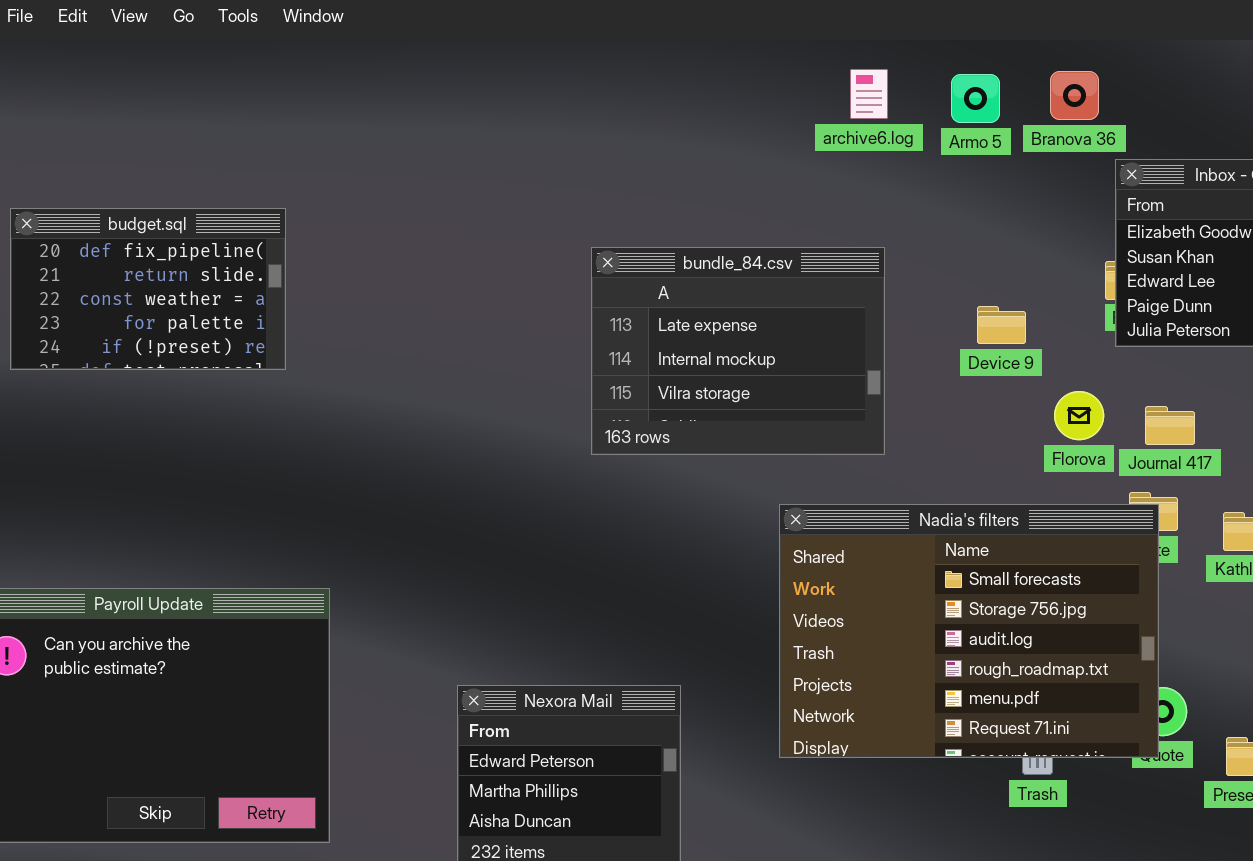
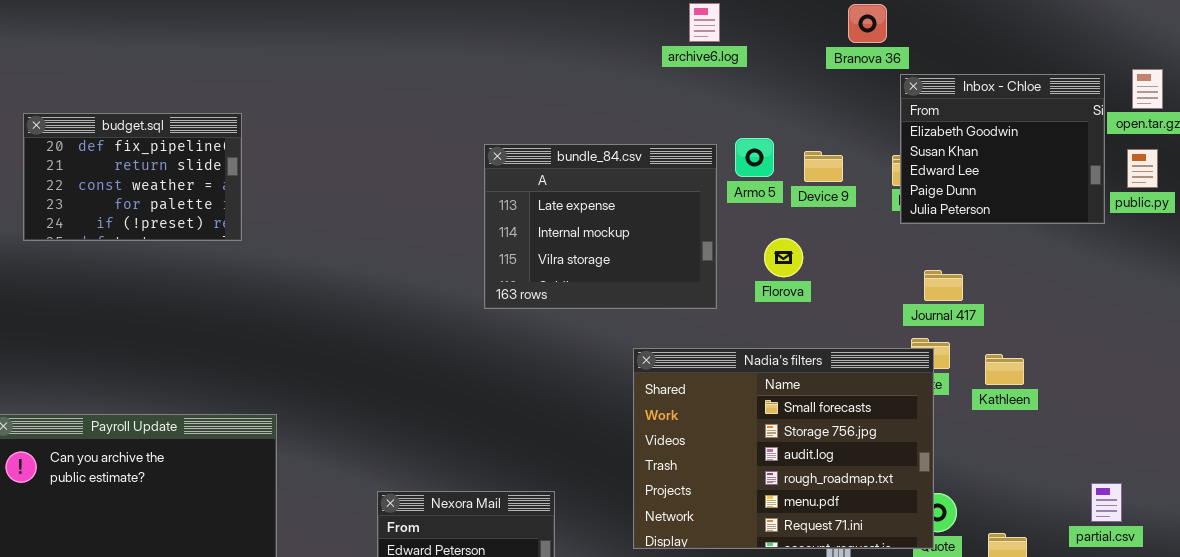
Armo 5: [951,74,1000,123] -> [735,138,774,177], moved
Device 9: [977,306,1026,344] -> [804,151,843,182], moved
Florova: [1054,391,1104,440] -> [764,238,803,277], moved

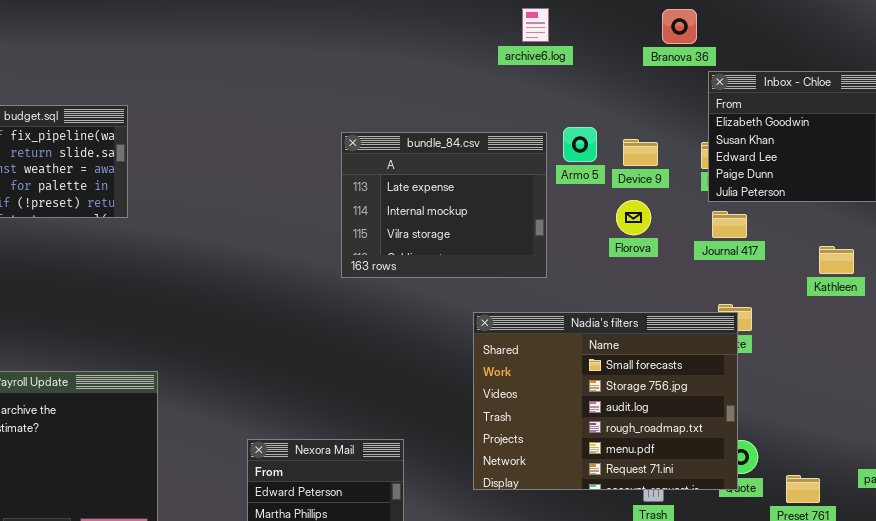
Florova: [764,238,803,277] -> [616,200,651,235], moved
Journal 417: [924,270,963,301] -> [712,211,747,238], moved
Kathleen: [985,354,1024,385] -> [819,246,854,274], moved

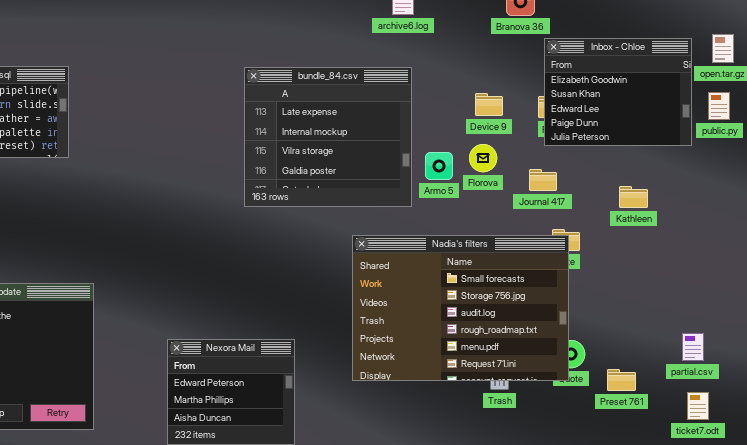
Armo 5: [563,127,597,162] -> [425,152,453,180], moved
bundle_84.csv: [341,132,547,278] -> [244,67,412,207], resized
Journal 417: [712,211,747,238] -> [529,169,557,191], moved
Kathleen: [819,246,854,274] -> [619,186,648,208], moved

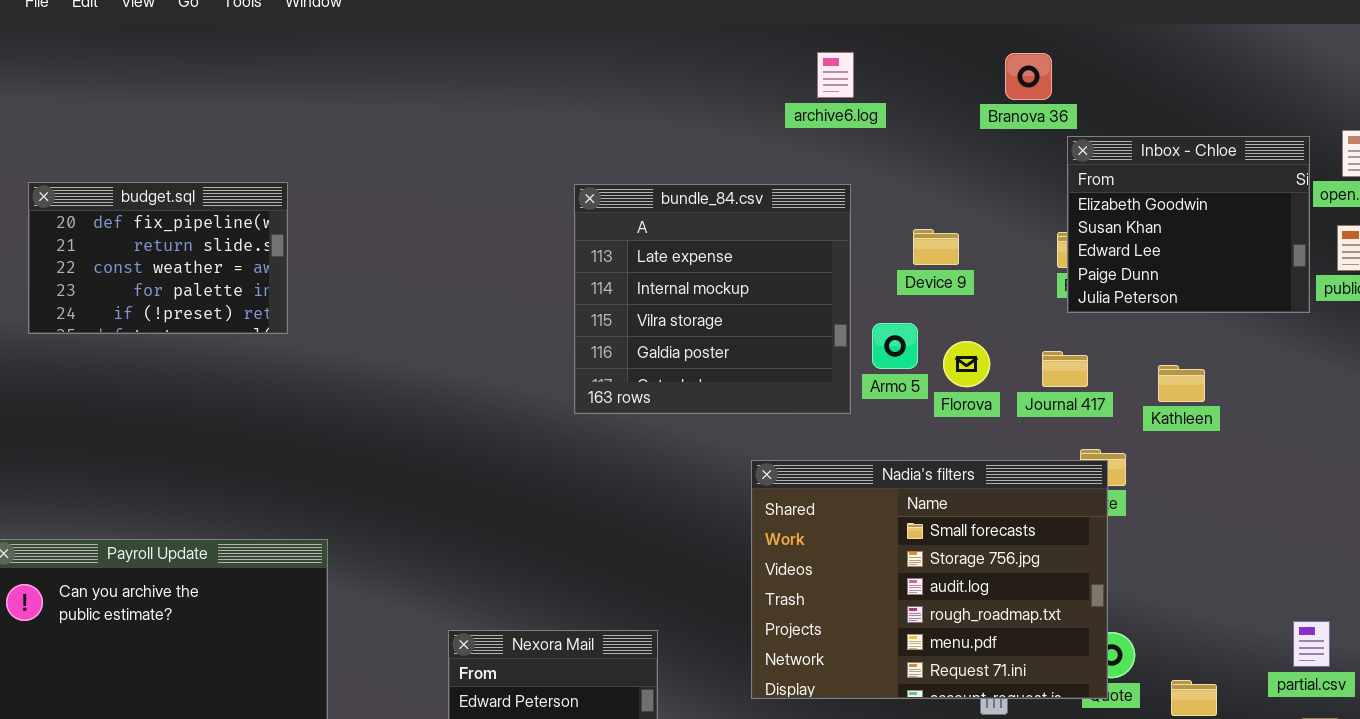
Device 9: [475,93,503,116] -> [913,229,959,265], moved
Florova: [469,144,497,172] -> [943,341,990,387], moved
Kathleen: [619,186,648,208] -> [1158,365,1205,402], moved

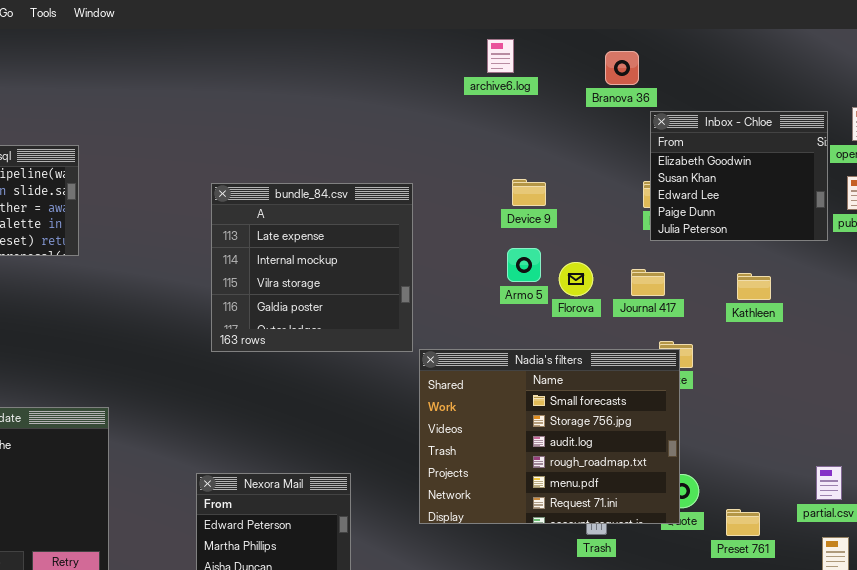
archive6.log: [817,52,854,98] -> [487,39,514,73], moved
bundle_84.csv: [574,184,851,414] -> [211,183,413,352], moved
Device 9: [913,229,959,265] -> [512,179,546,206], moved
Kathleen: [1158,365,1205,402] -> [737,273,771,300], moved

